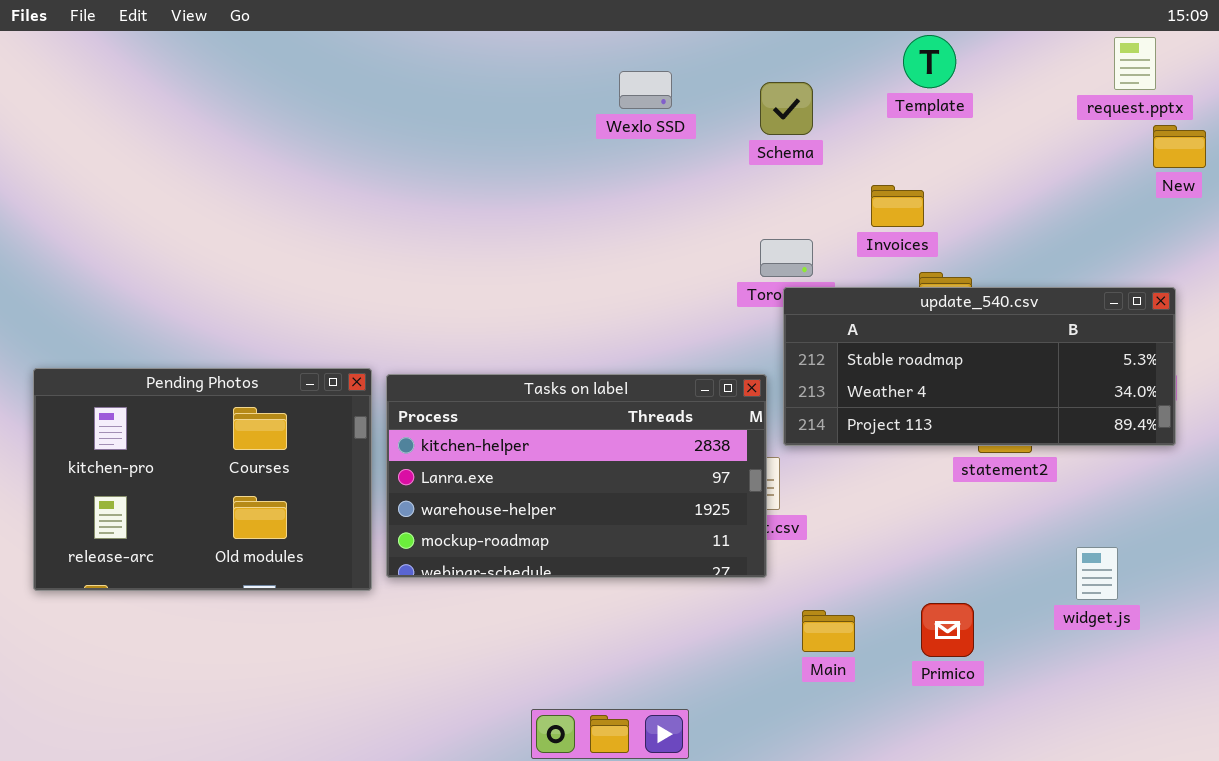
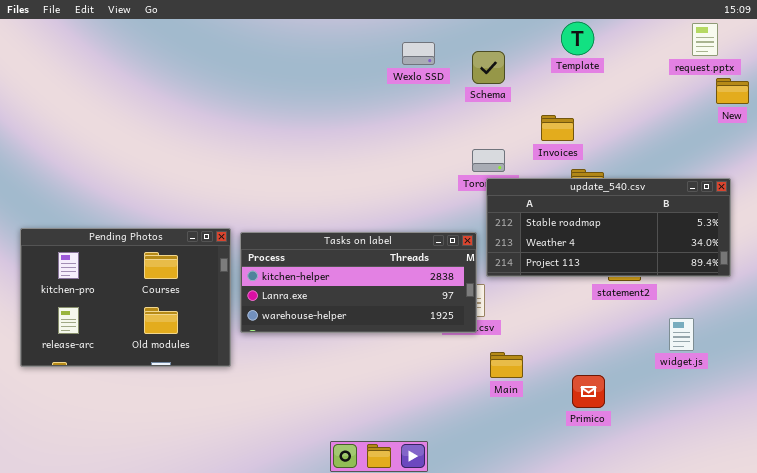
Wexlo SSD: [619,71,672,109] -> [402,42,435,65], moved
Tasks on label: [386,374,767,578] -> [240,232,477,333], resized
widget.js: [1076,547,1118,600] -> [669,318,694,351], moved
Main: [802,610,855,652] -> [490,352,523,378], moved

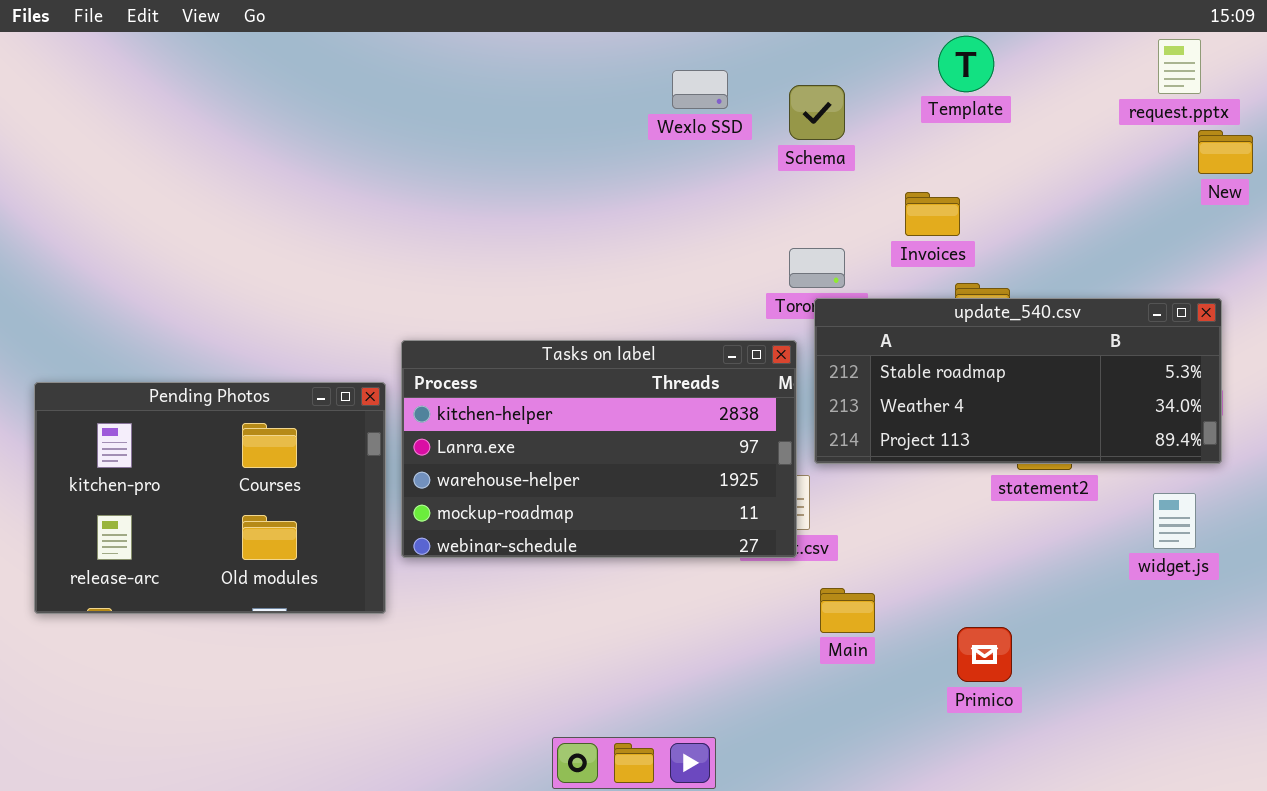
Tasks on label: [240,232,477,333] -> [401,340,797,558], resized
widget.js: [669,318,694,351] -> [1153,493,1196,549], moved

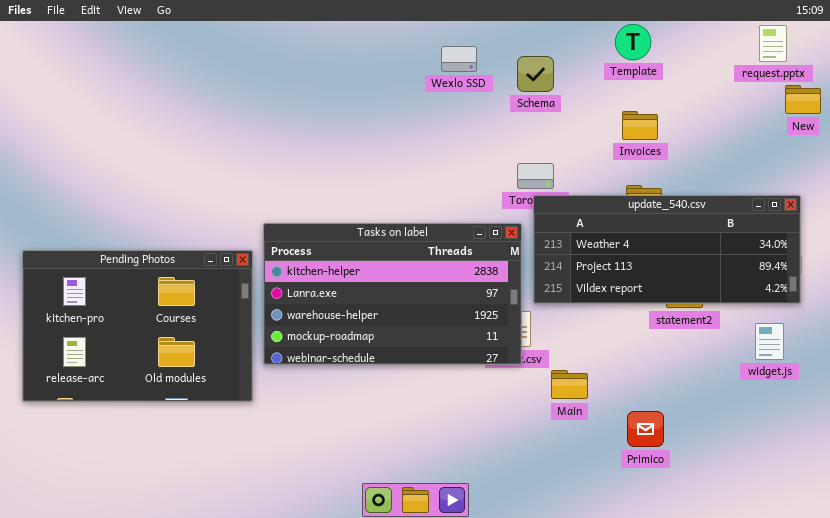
Invoices: [905,192,960,236] -> [622,111,658,140], moved
update_540.csv: [814,298,1222,464] -> [533,195,801,304], scrolled down 1 row
Main: [820,588,875,633] -> [551,370,588,399], moved

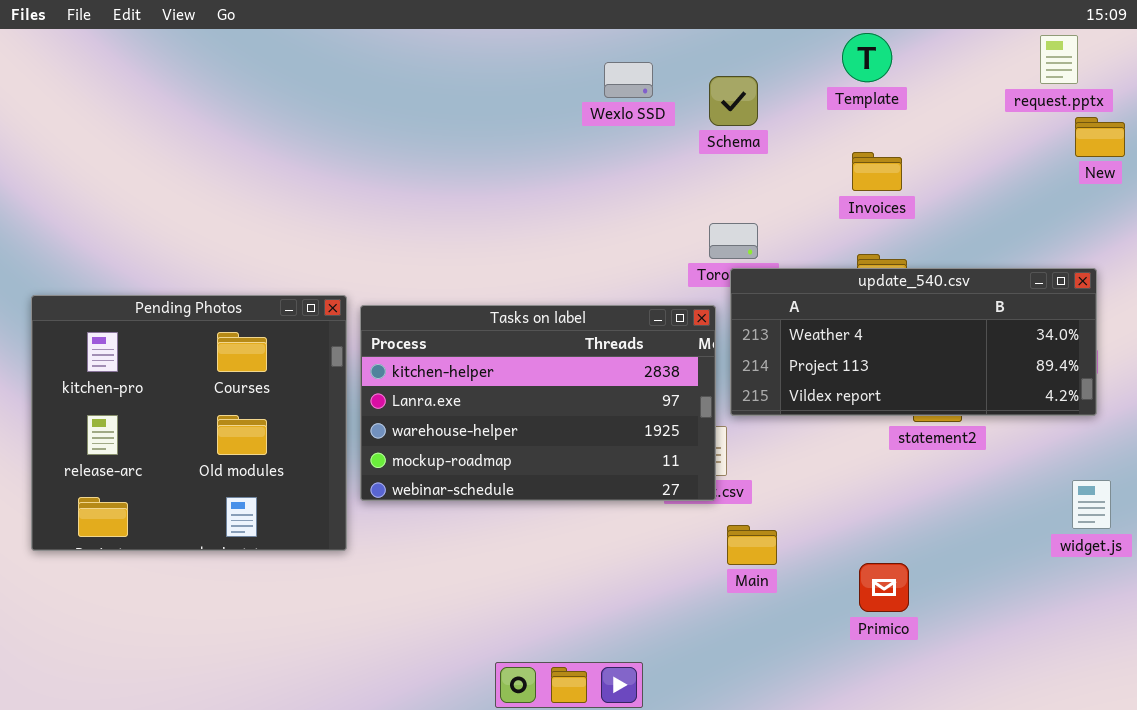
Pending Photos: [22,250,253,402] -> [31,295,347,551], resized
widget.js: [755,323,784,360] -> [1072,480,1111,529], moved
Main: [551,370,588,399] -> [727,525,777,565], moved

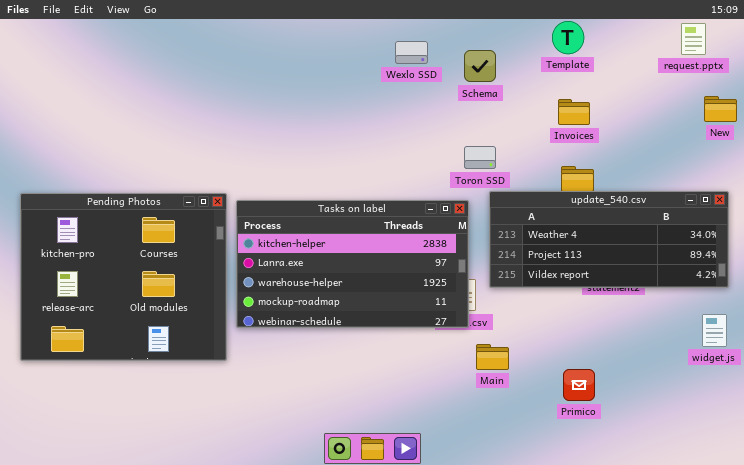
New: [1075,117,1125,157] -> [704,96,737,122], moved
update_540.csv: [730,268,1097,416] -> [489,191,729,288], moved

